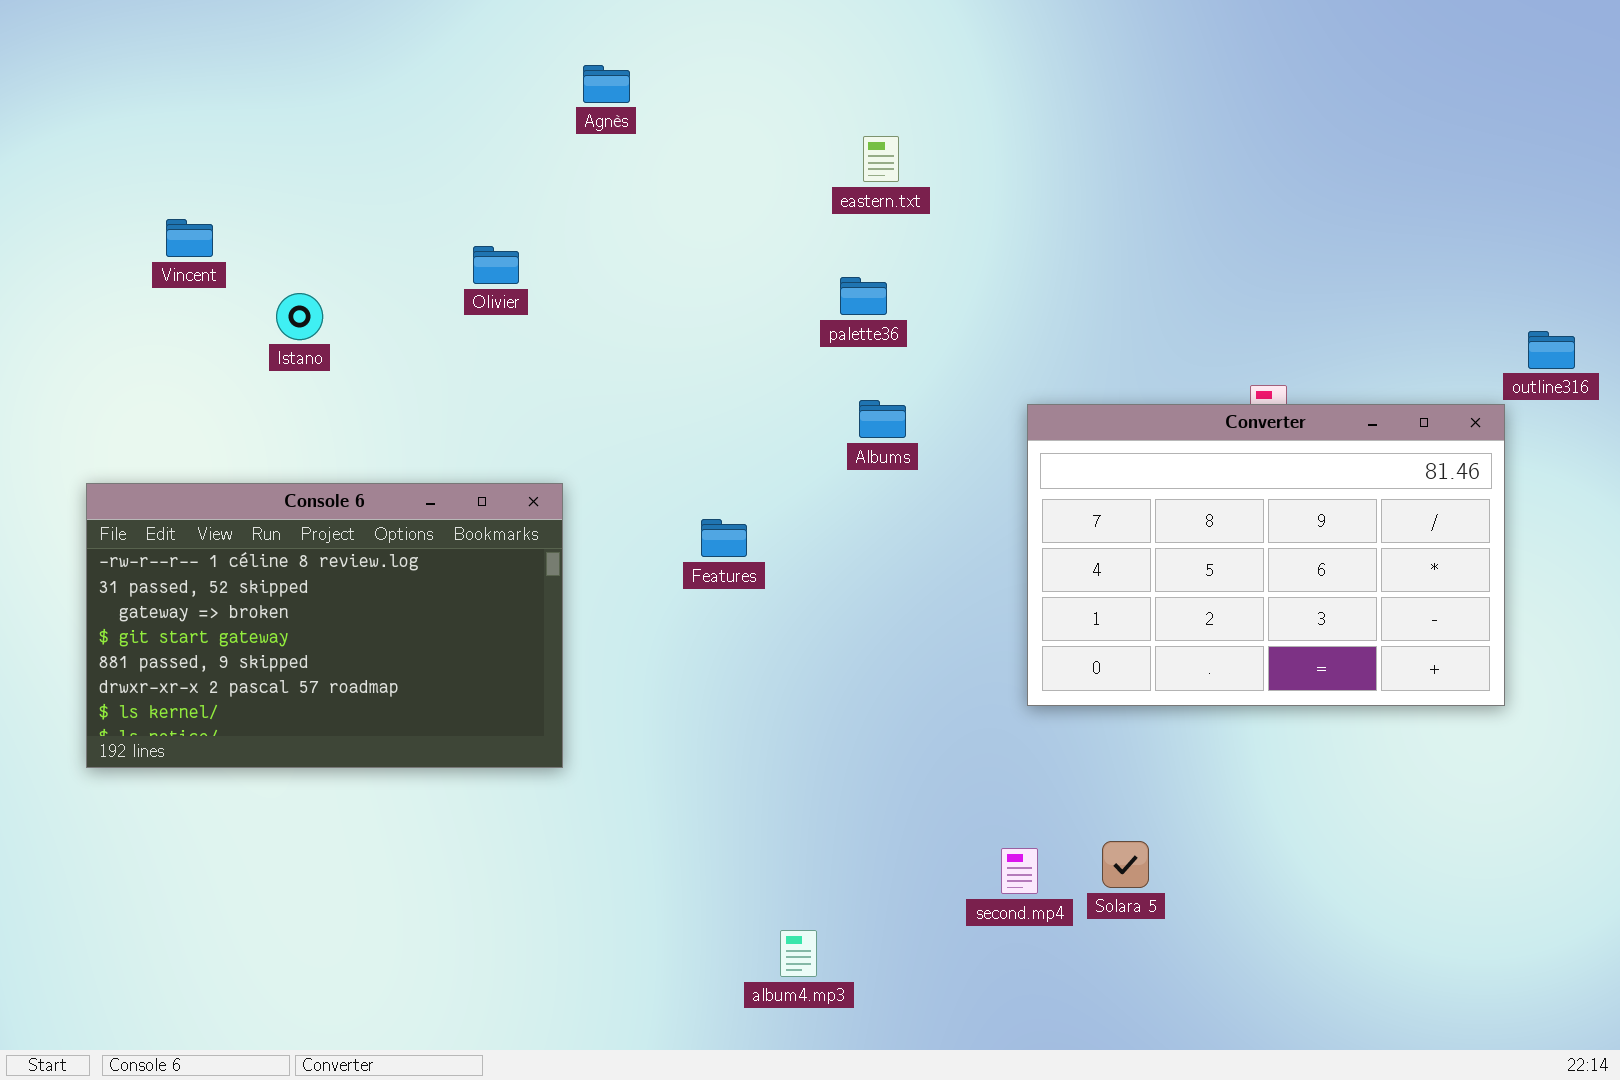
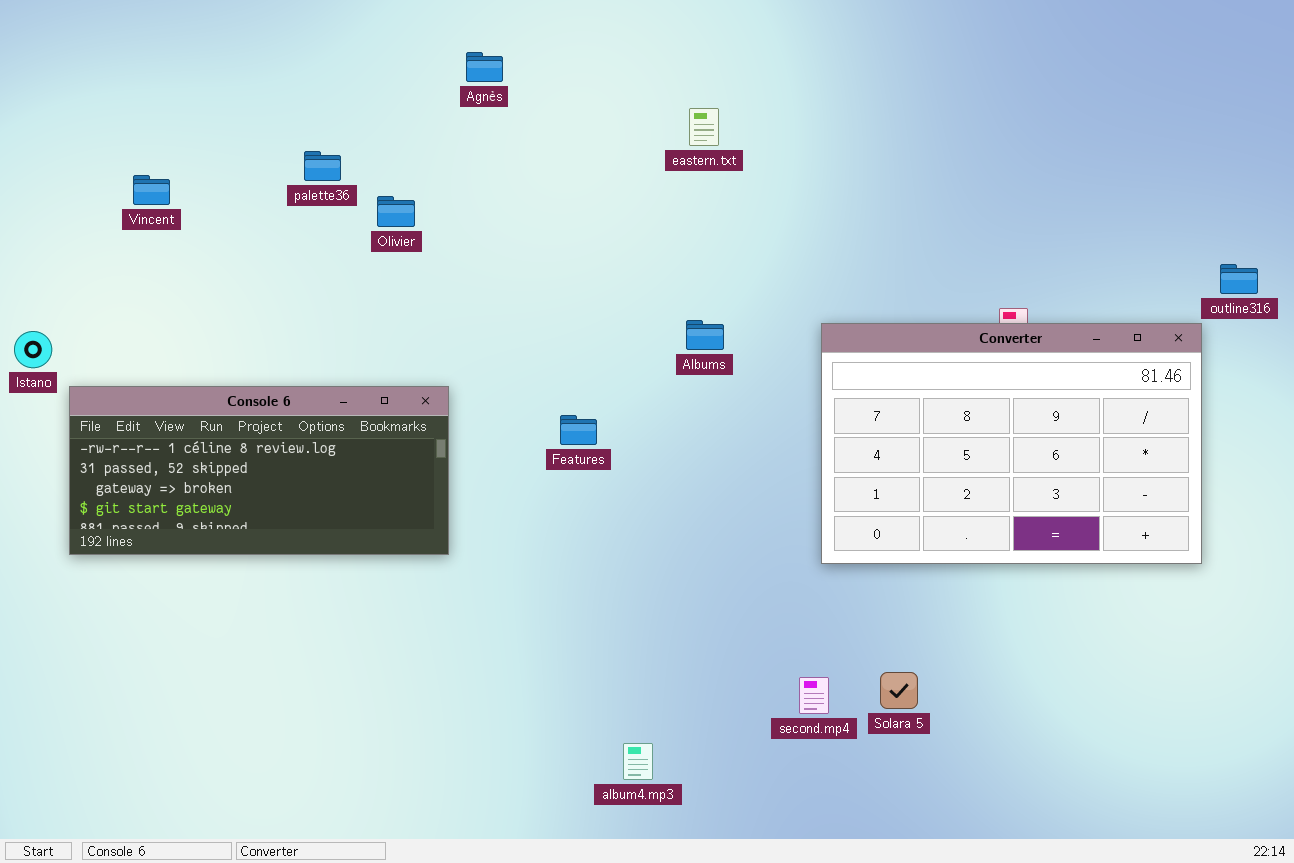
palette36: [840,277,887,315] -> [304,151,341,181], moved
Istano: [276,293,323,340] -> [14,331,52,368], moved
Console 6: [86,483,563,768] -> [69,386,449,555], resized

